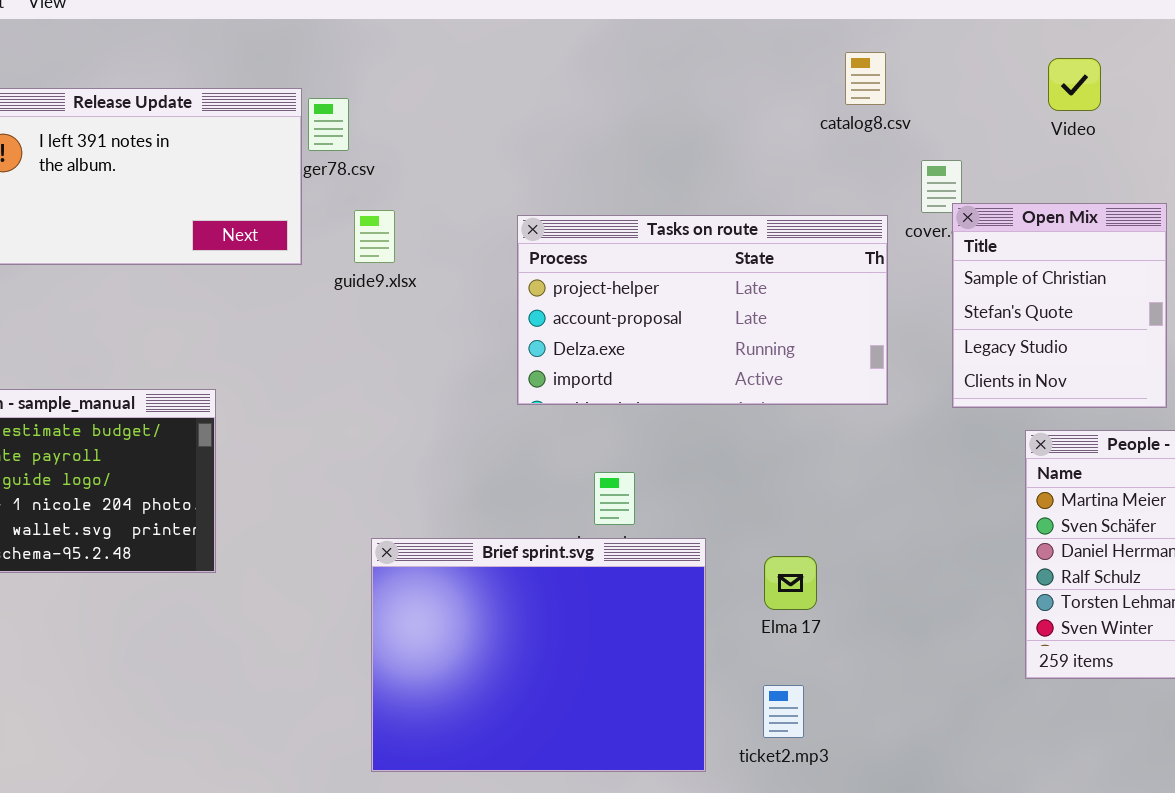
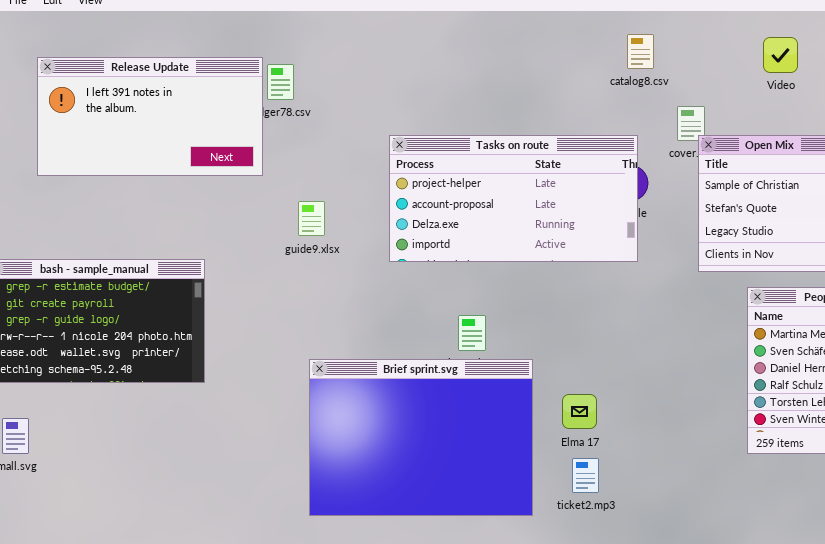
guide9.xlsx: [354,210,395,263] -> [298,201,325,236], moved
Tasks on route: [517,215,888,405] -> [389,135,638,262], moved
Elma 17: [764,556,817,610] -> [562,394,597,429], moved

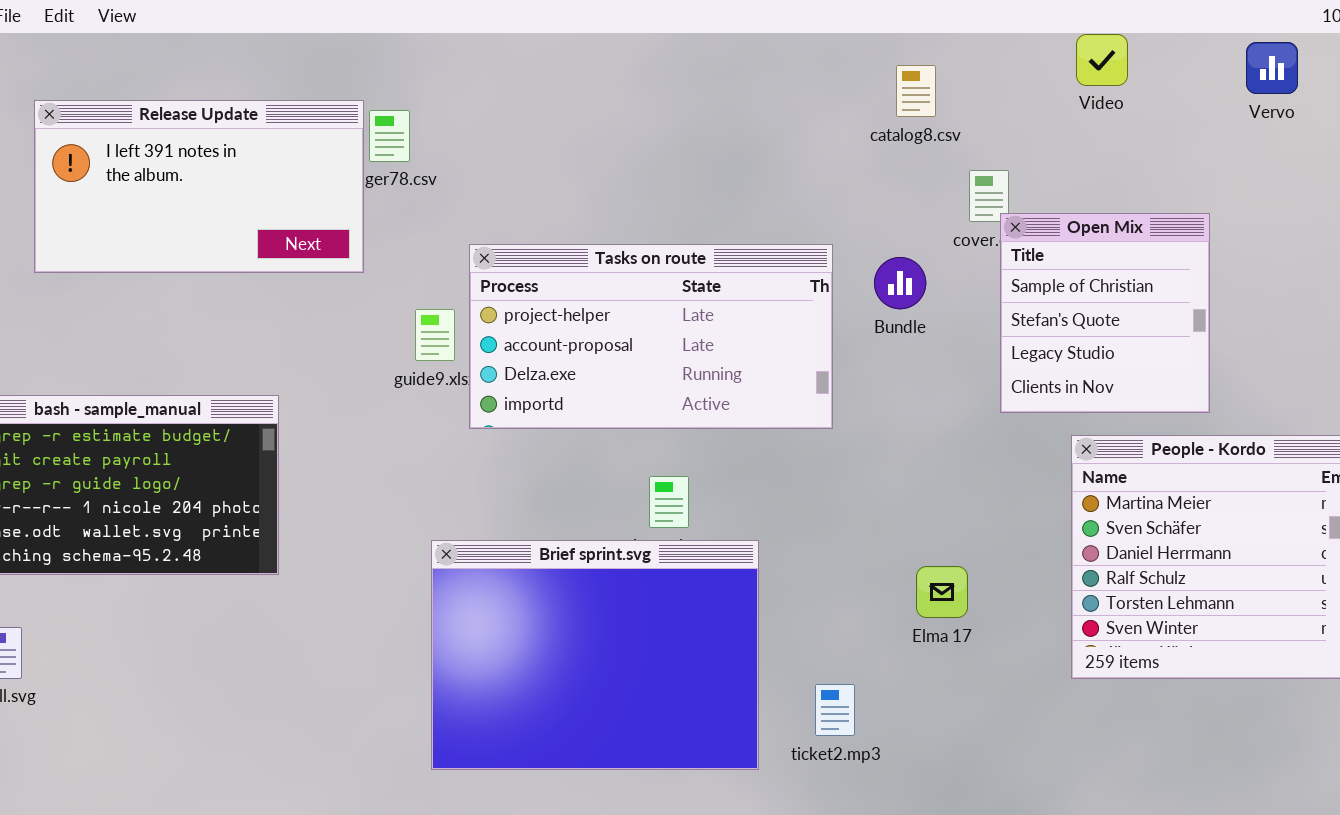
Video: [763,37,798,73] -> [1076,34,1128,86], moved
Tasks on route: [389,135,638,262] -> [469,244,833,429], moved
Elma 17: [562,394,597,429] -> [916,566,968,618], moved

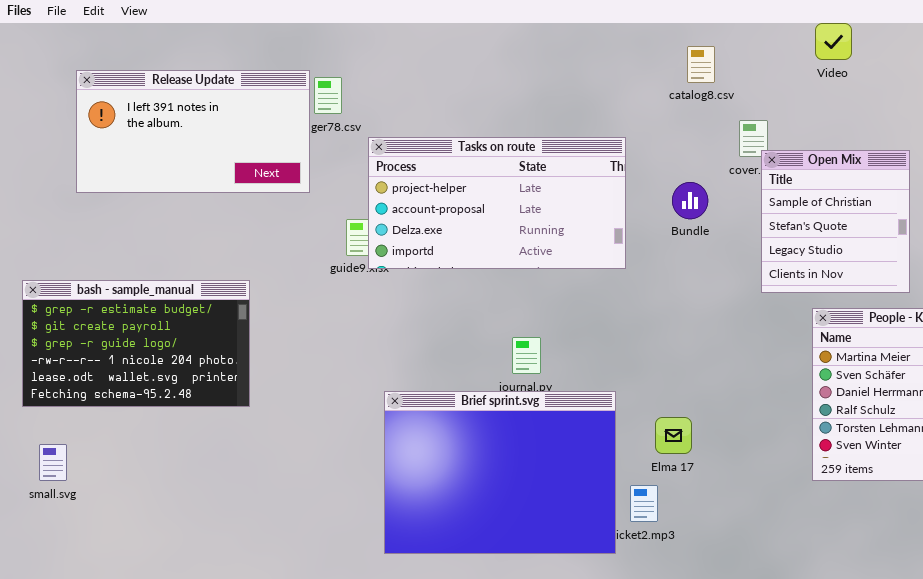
Tasks on route: [469,244,833,429] -> [368,137,626,269], moved
Brief sprint.svg: [431,540,759,770] -> [384,391,616,554], moved
Elma 17: [916,566,968,618] -> [655,417,692,454], moved

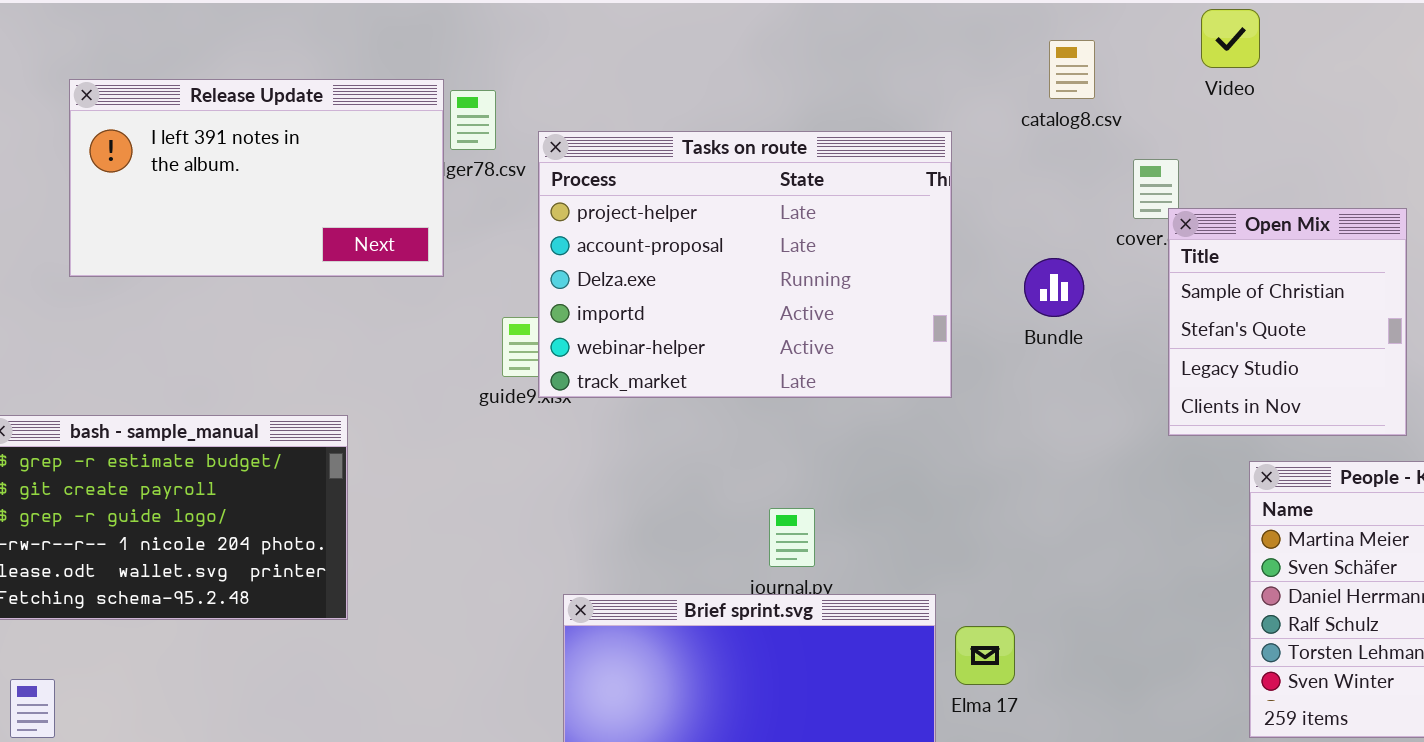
Video: [815,23,852,60] -> [1201,9,1260,68], moved
Tasks on route: [368,137,626,269] -> [538,131,952,398], resized
Elma 17: [655,417,692,454] -> [955,626,1015,685], moved

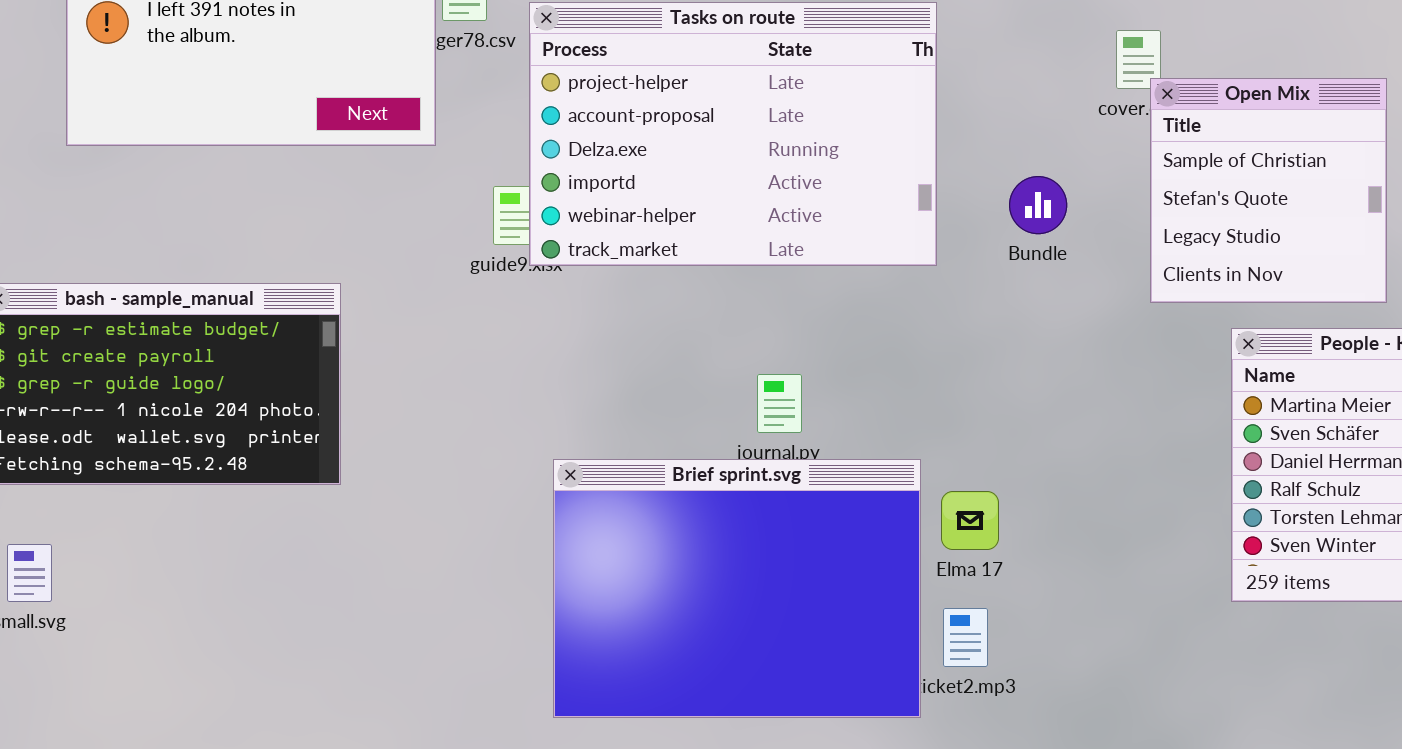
Bundle: [1024,258,1084,317] -> [1009,176,1067,234], moved

